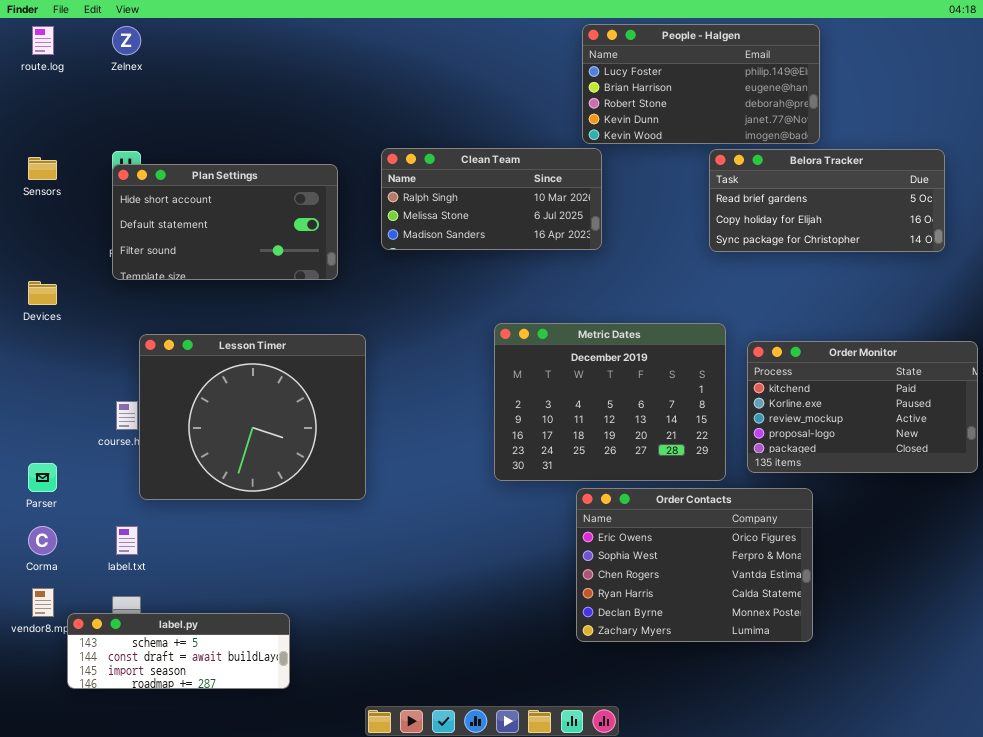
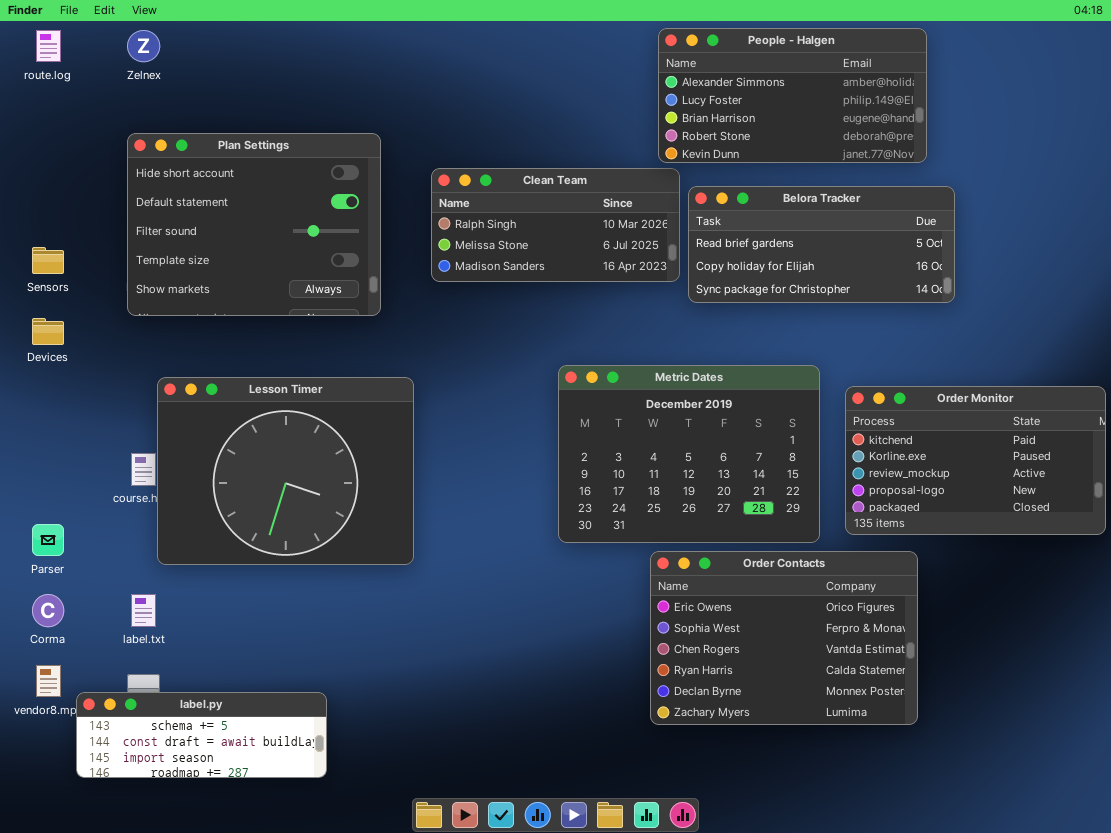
People - Halgen: [582,24,820,144] -> [658,28,927,163], scrolled up 1 row
Belora Tracker: [709,149,945,252] -> [688,186,955,303], moved
Sensors: [28,157,57,180] -> [32,247,64,274], moved
Plan Settings: [112,164,338,280] -> [127,133,381,316], resized

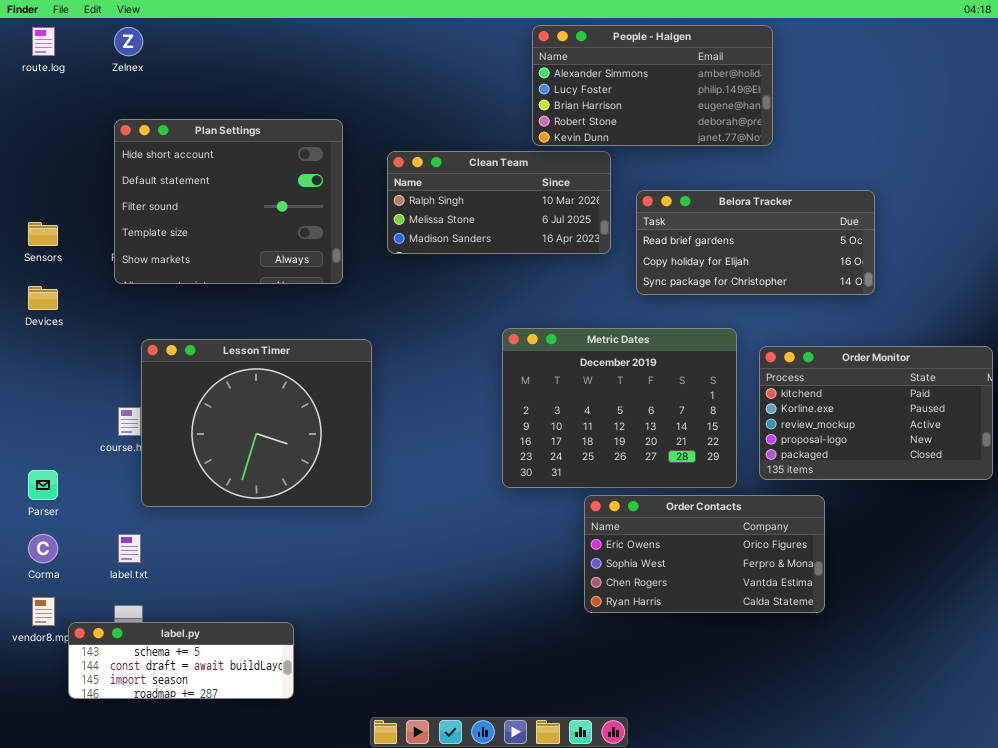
People - Halgen: [658,28,927,163] -> [532,25,773,146], moved
Belora Tracker: [688,186,955,303] -> [636,190,875,295], moved
Order Contacts: [650,551,918,725] -> [584,495,825,613], resized

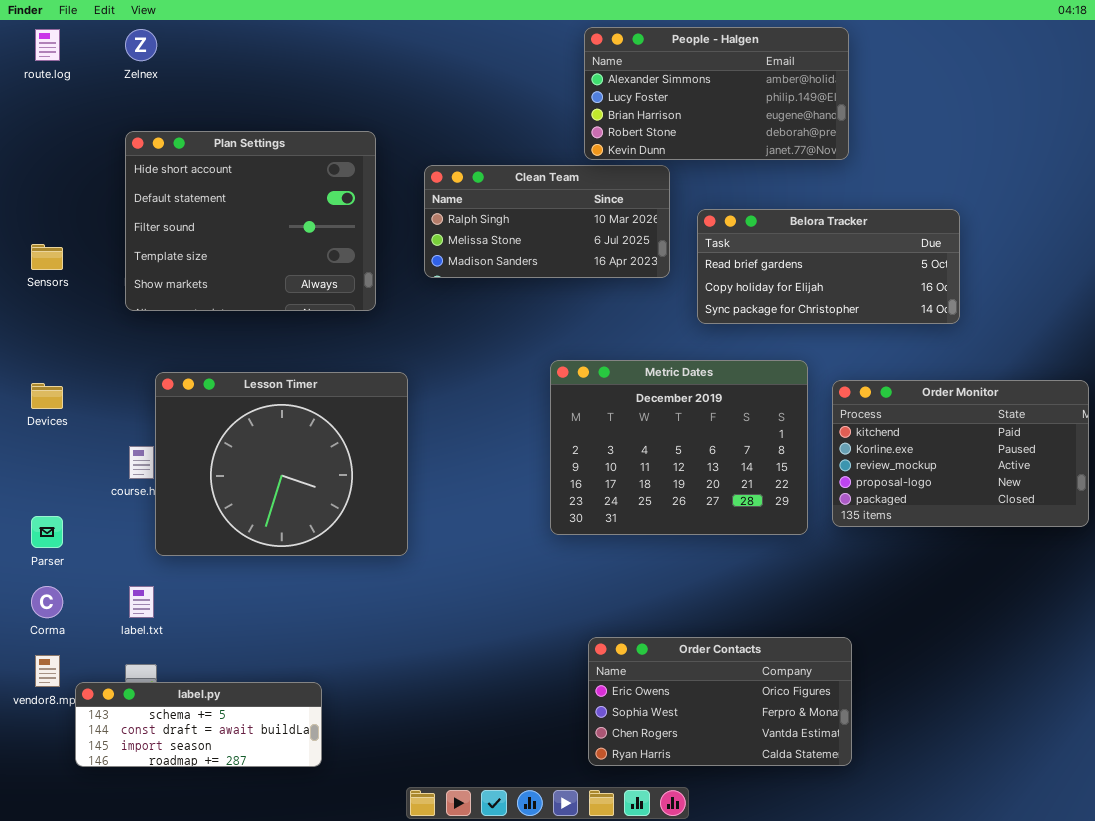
Devices: [28,286,58,310] -> [31,383,63,409], moved
Order Contacts: [584,495,825,613] -> [588,637,852,766], moved

